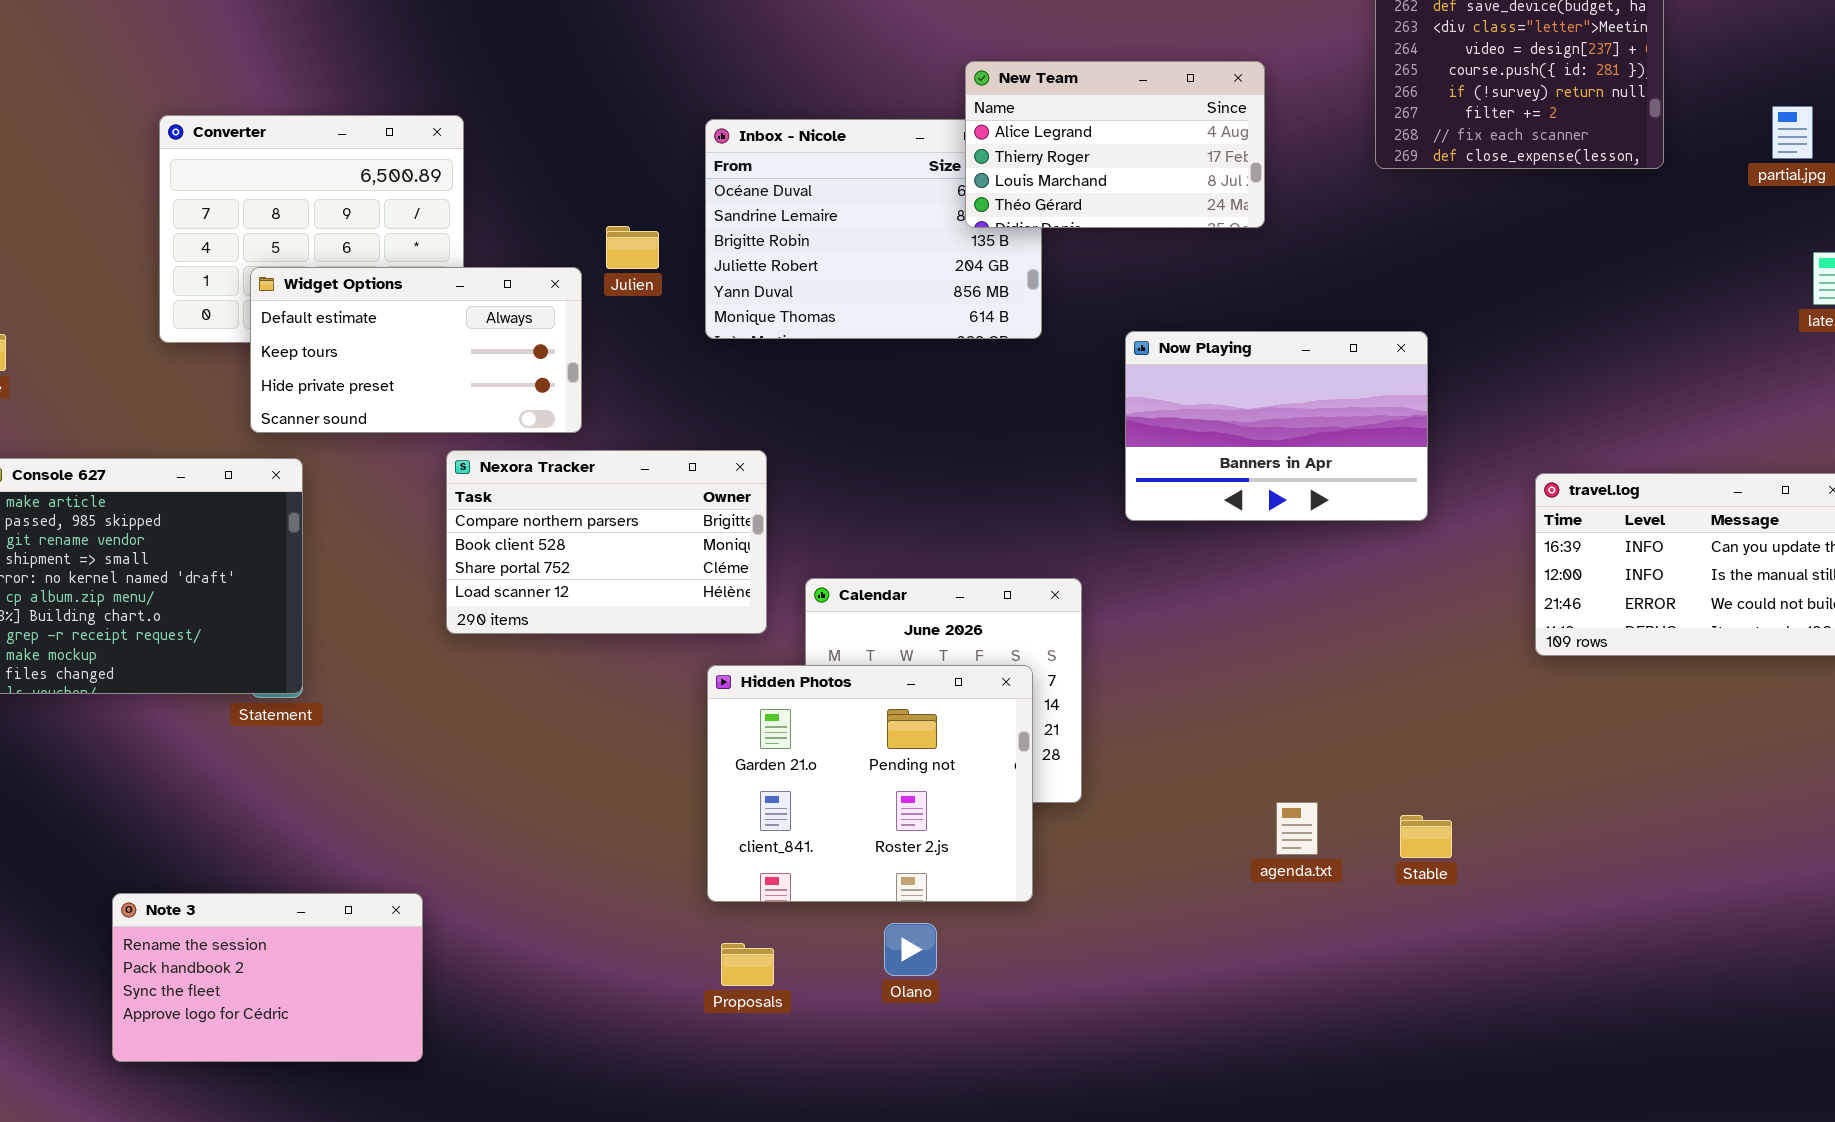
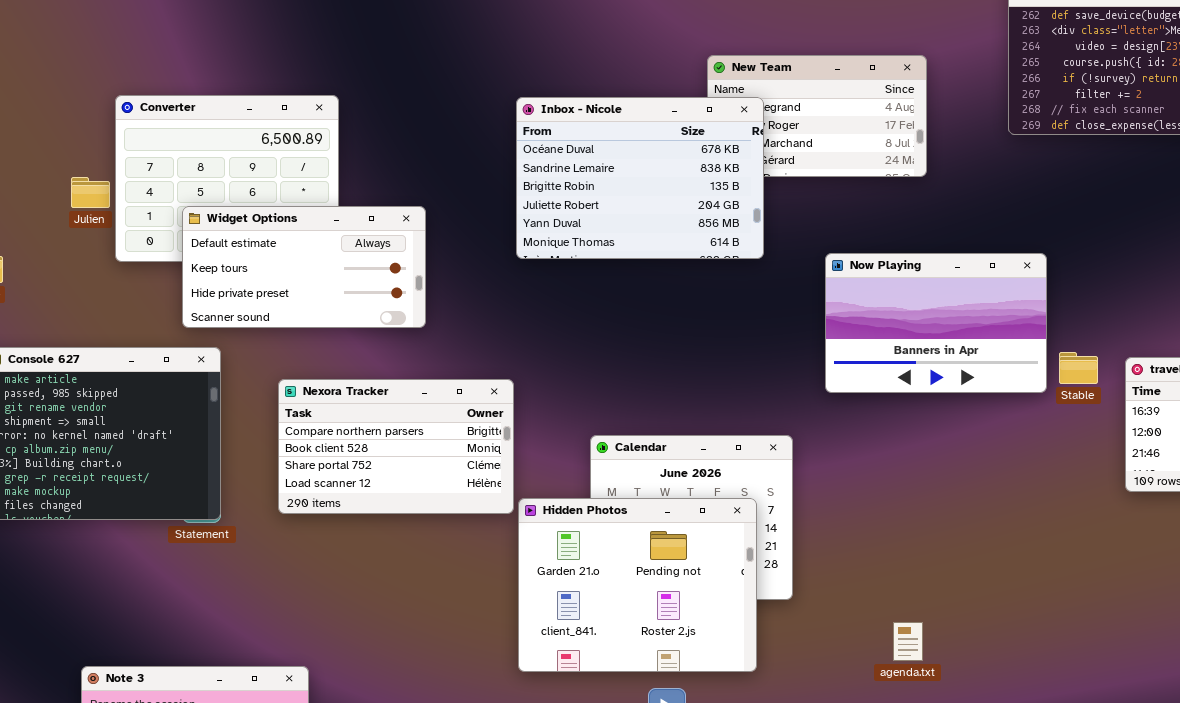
Inbox - Nicole: [705,119,1042,339] -> [516,97,764,259], raised
Julien: [606,226,659,269] -> [71,177,110,208], moved
Nexora Tracker: [446,450,767,634] -> [278,379,514,514], moved
agenda.txt: [1276,802,1318,855] -> [893,622,923,661], moved
Stable: [1400,815,1452,858] -> [1059,352,1098,384], moved

